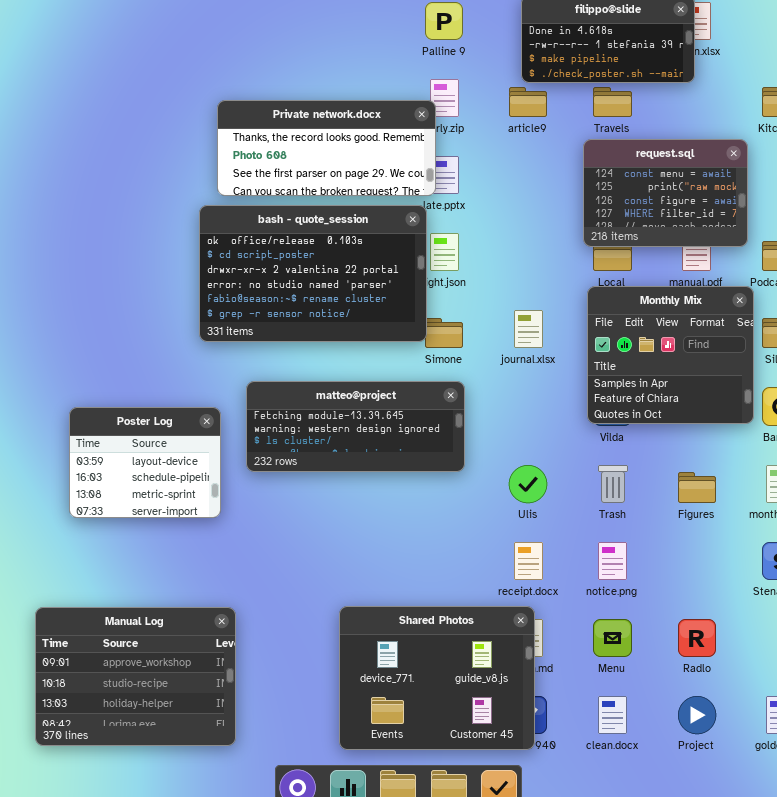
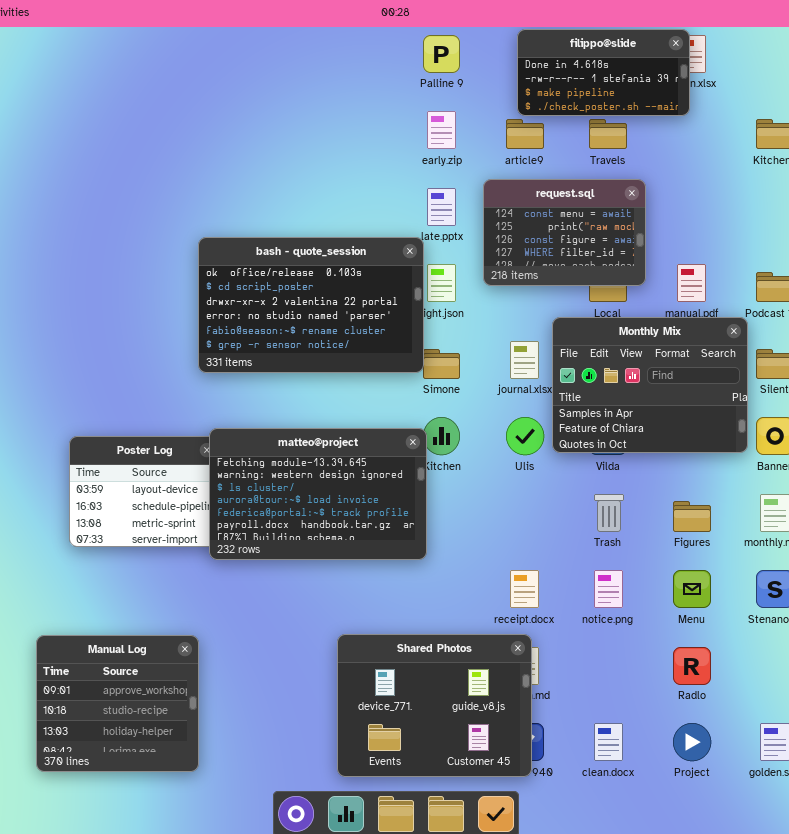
Private network.docx: [217,100,436,196] -> none, closed
request.sql: [583,139,748,247] -> [483,179,646,286], moved
Monthly Mix: [587,286,754,424] -> [552,317,748,453], resized
matteo@project: [246,381,465,472] -> [209,428,427,560], moved, resized
Ulis: [509,465,547,503] -> [506,417,544,455], moved
Manual Log: [35,607,236,746] -> [36,635,199,772], resized
Menu: [593,619,632,657] -> [673,570,711,608], moved

